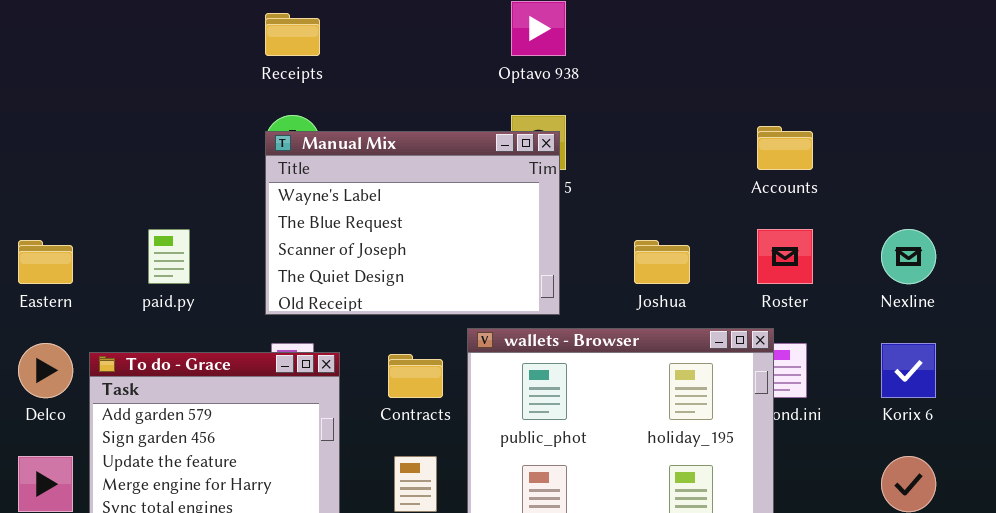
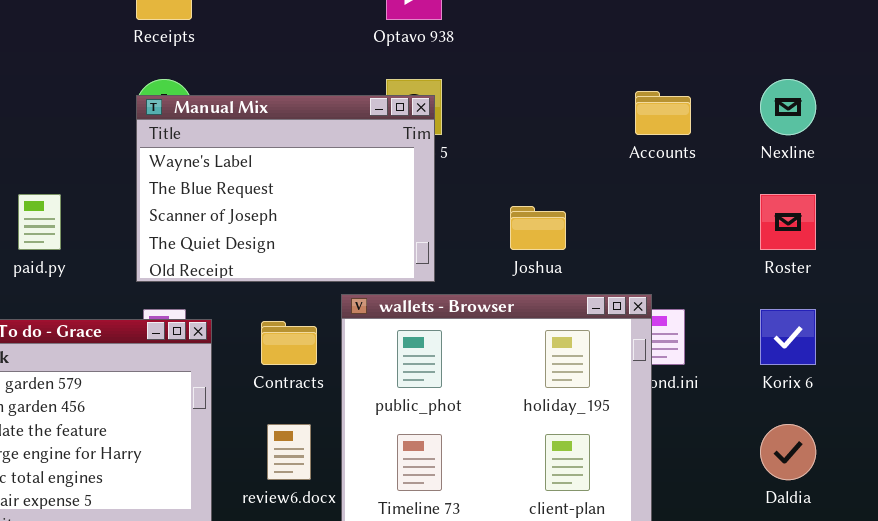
Roster: [757,229,813,284] -> [760,194,816,250], moved
Nexline: [881,229,936,284] -> [760,79,816,135], moved

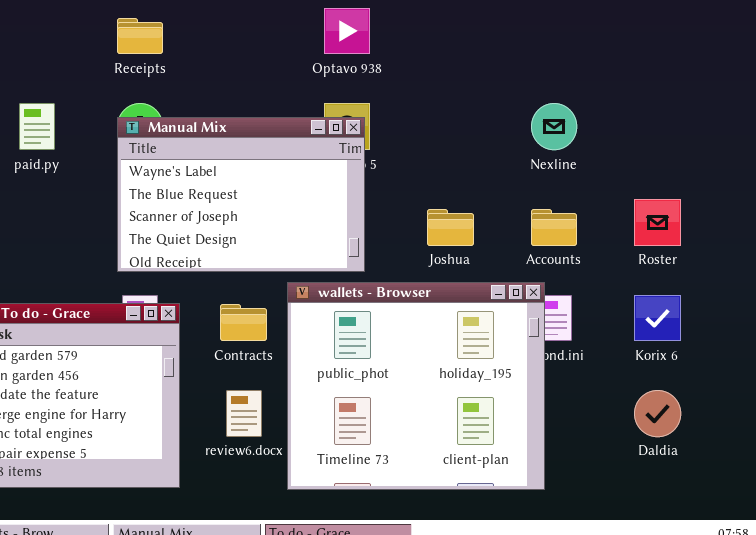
Nexline: [760,79,816,135] -> [531,103,577,150], moved
Accounts: [635,91,691,135] -> [531,209,577,246], moved
paid.py: [18,194,61,250] -> [19,103,55,150], moved

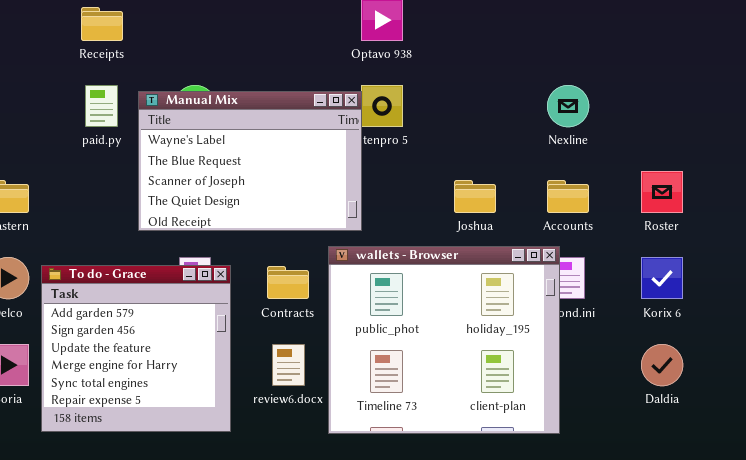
Receipts: [117,18,163,54] -> [81,7,123,41], moved
Manual Mix: [117,117,365,272] -> [138,91,362,231], moved

